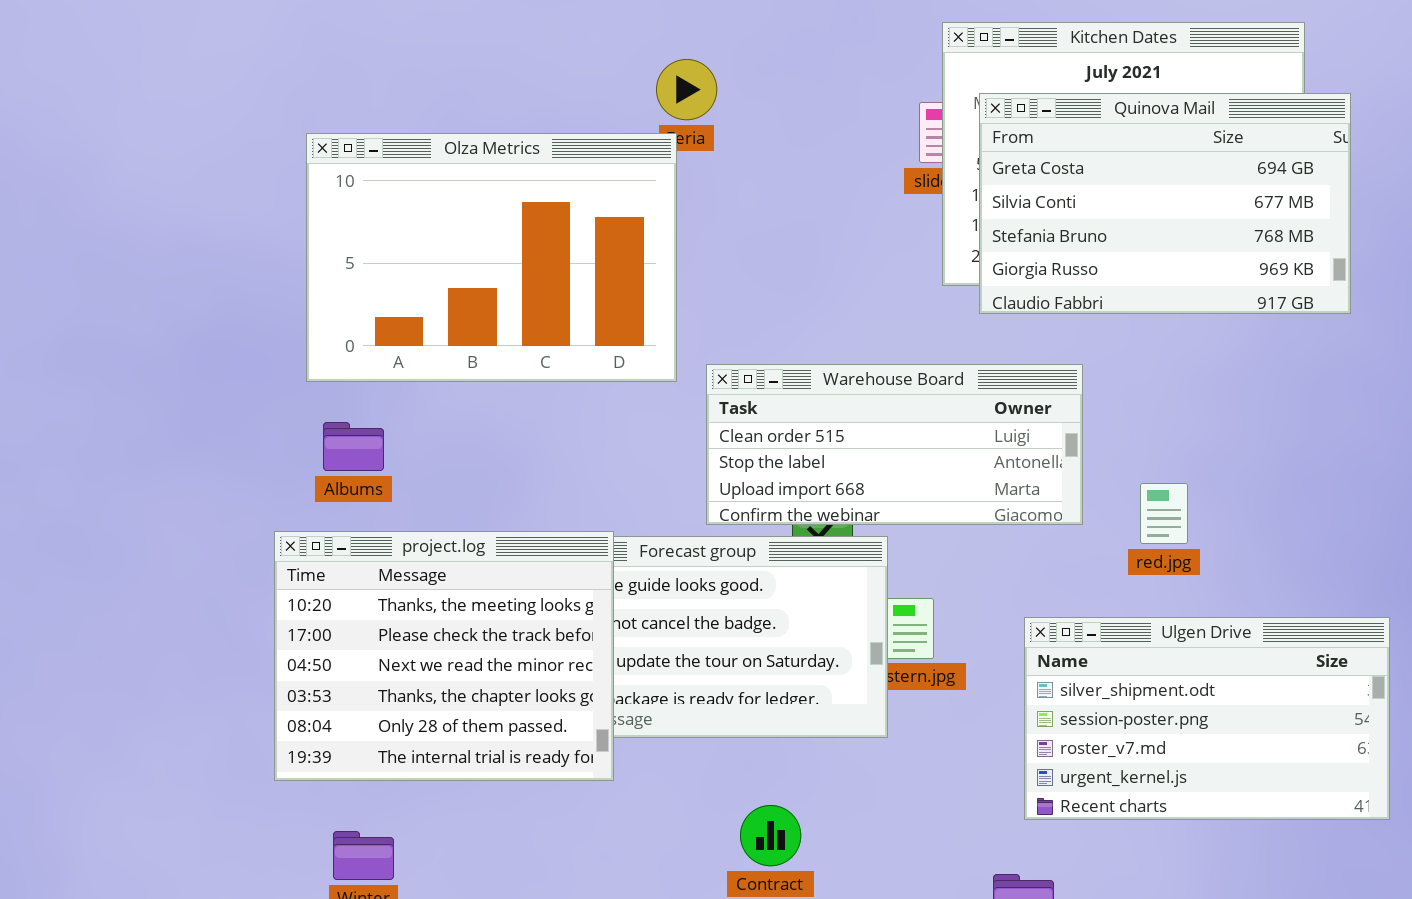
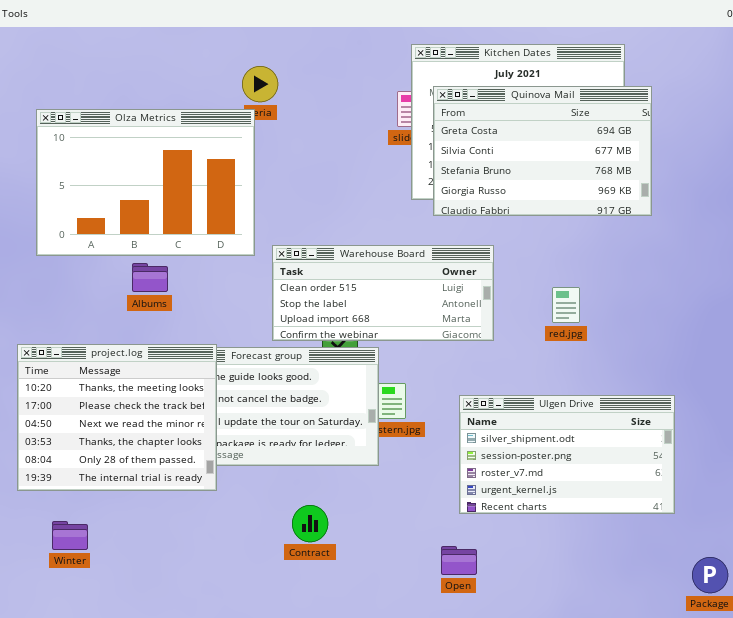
Albums: [323,422,384,471] -> [132,263,168,292], moved
red.jpg: [1140,483,1188,544] -> [552,287,580,323], moved

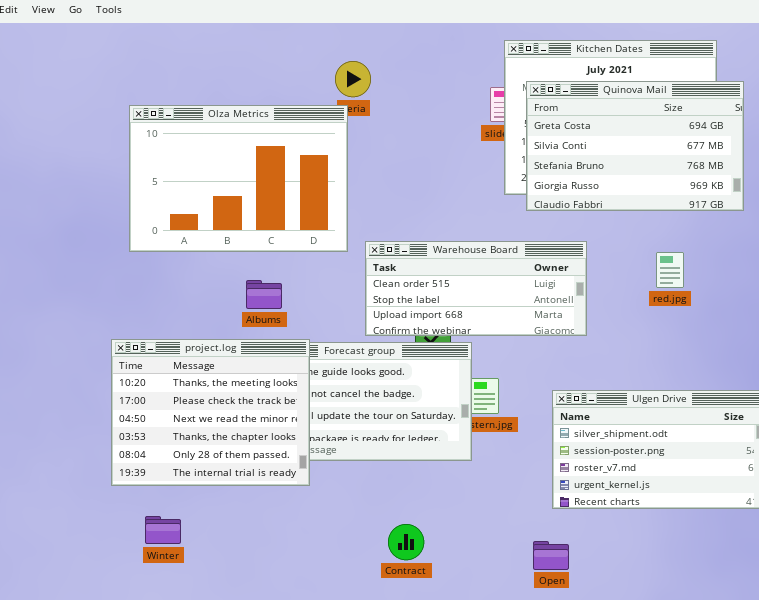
Albums: [132,263,168,292] -> [246,280,282,309], moved
red.jpg: [552,287,580,323] -> [656,252,684,288], moved
Contract: [292,505,328,542] -> [388,524,424,560], moved

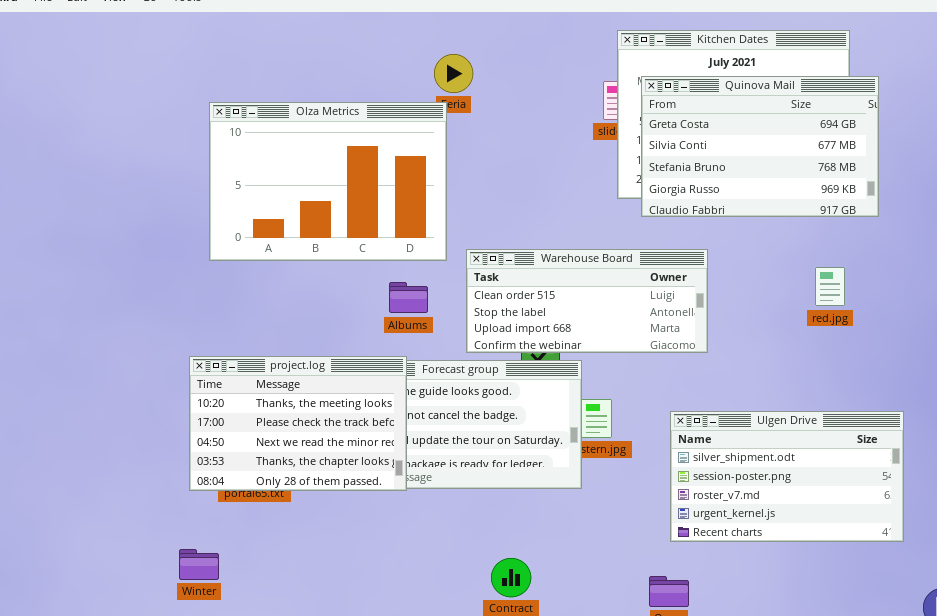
red.jpg: [656,252,684,288] -> [815,267,845,306], moved
Albums: [246,280,282,309] -> [389,282,428,313], moved
project.log: [111,339,310,486] -> [189,356,407,491], resized
Winter: [145,516,181,544] -> [179,549,219,580], moved

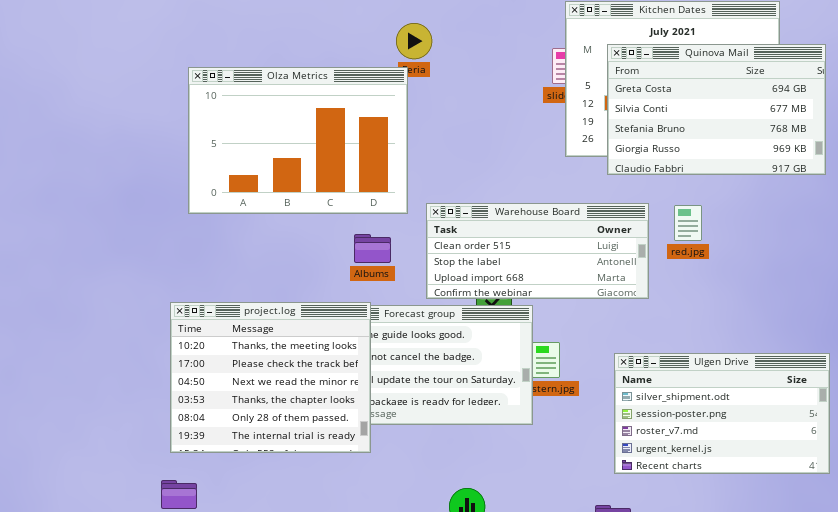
Quinova Mail: [641,76,879,217] -> [607,44,826,175], moved
red.jpg: [815,267,845,306] -> [674,205,702,241], moved
project.log: [189,356,407,491] -> [170,302,371,453], resized

